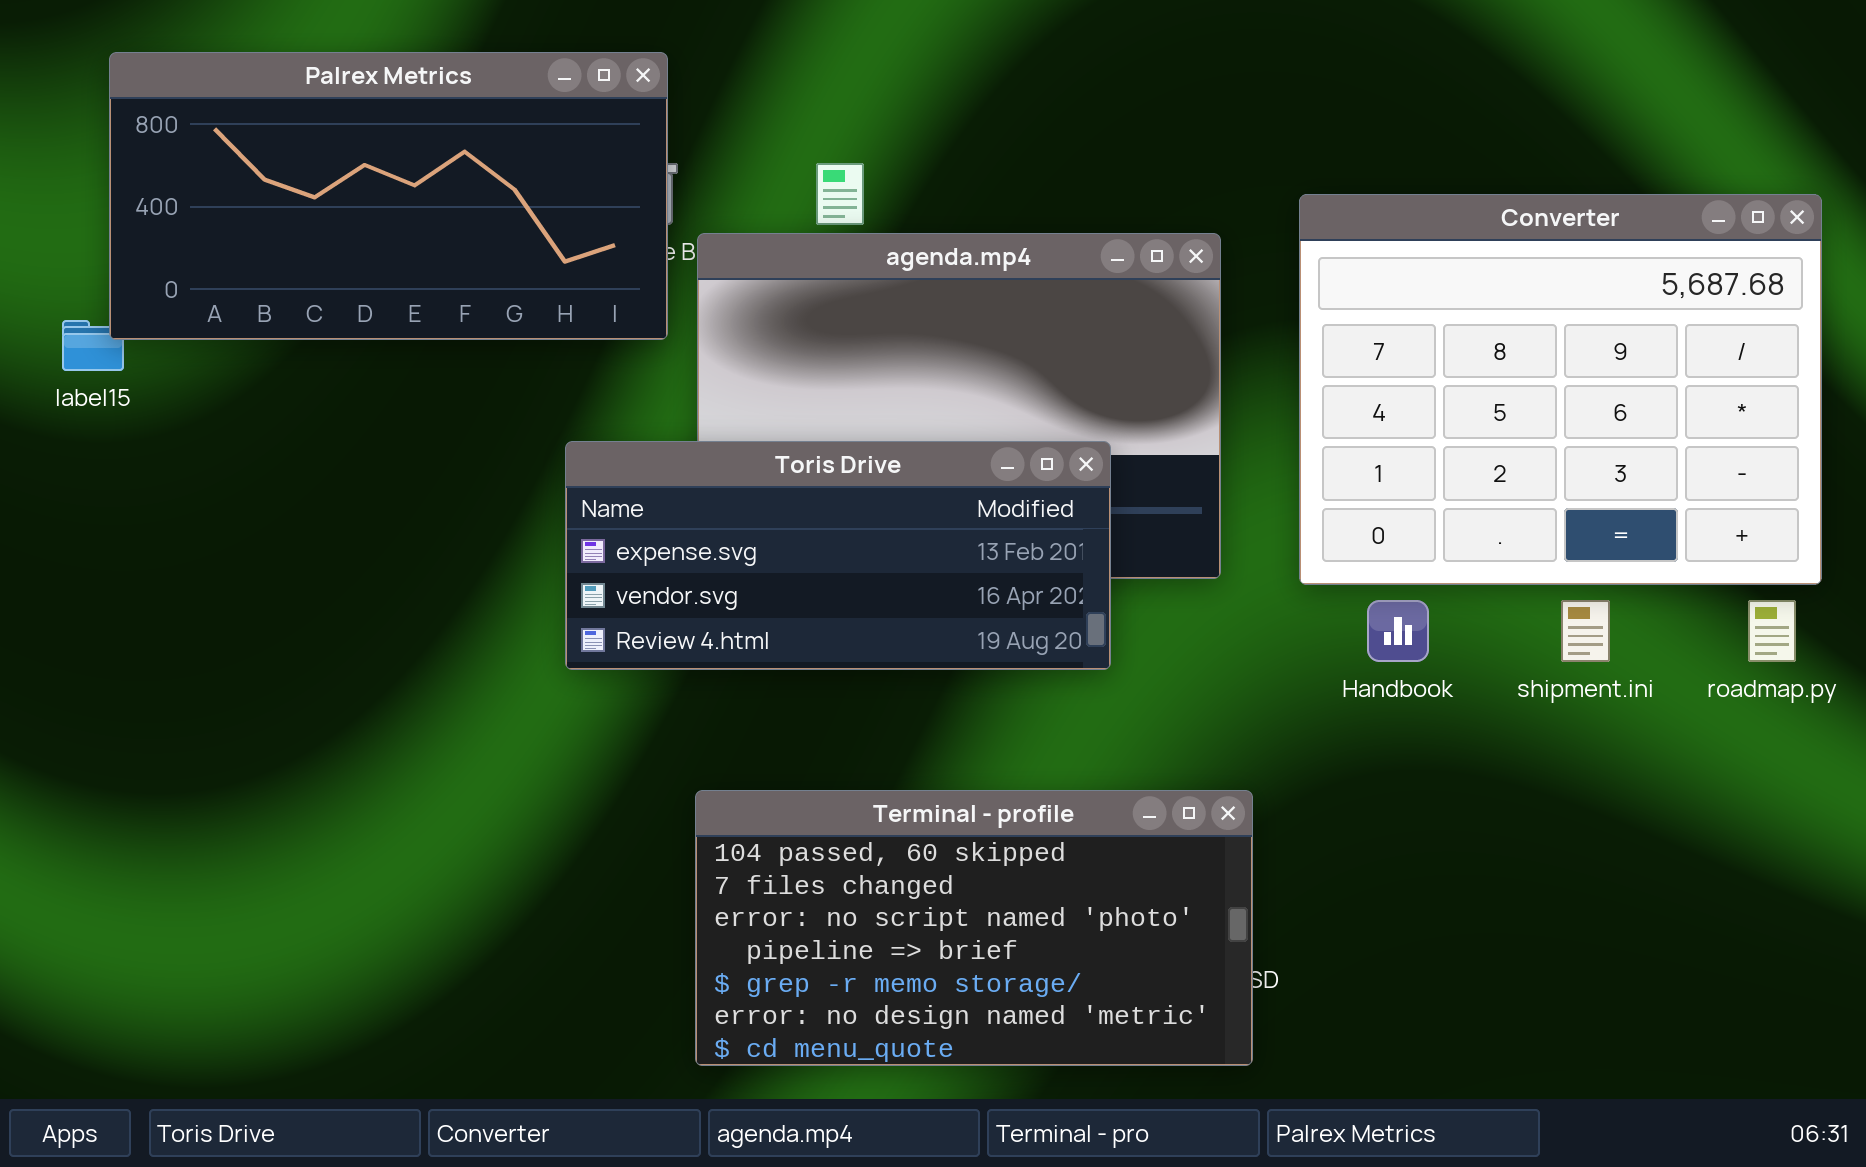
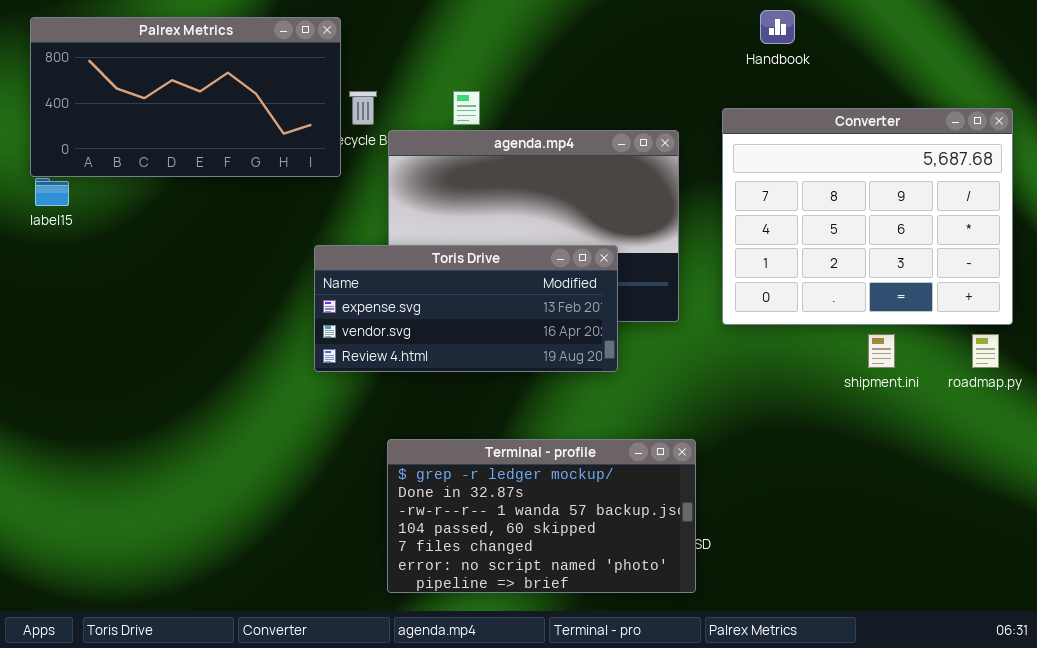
Palrex Metrics: [109,52,668,340] -> [30,17,341,177], moved
Handbook: [1367,600,1429,662] -> [760,10,795,44], moved
Terminal - profile: [695,790,1253,1066] -> [387,439,696,593], scrolled up 3 rows

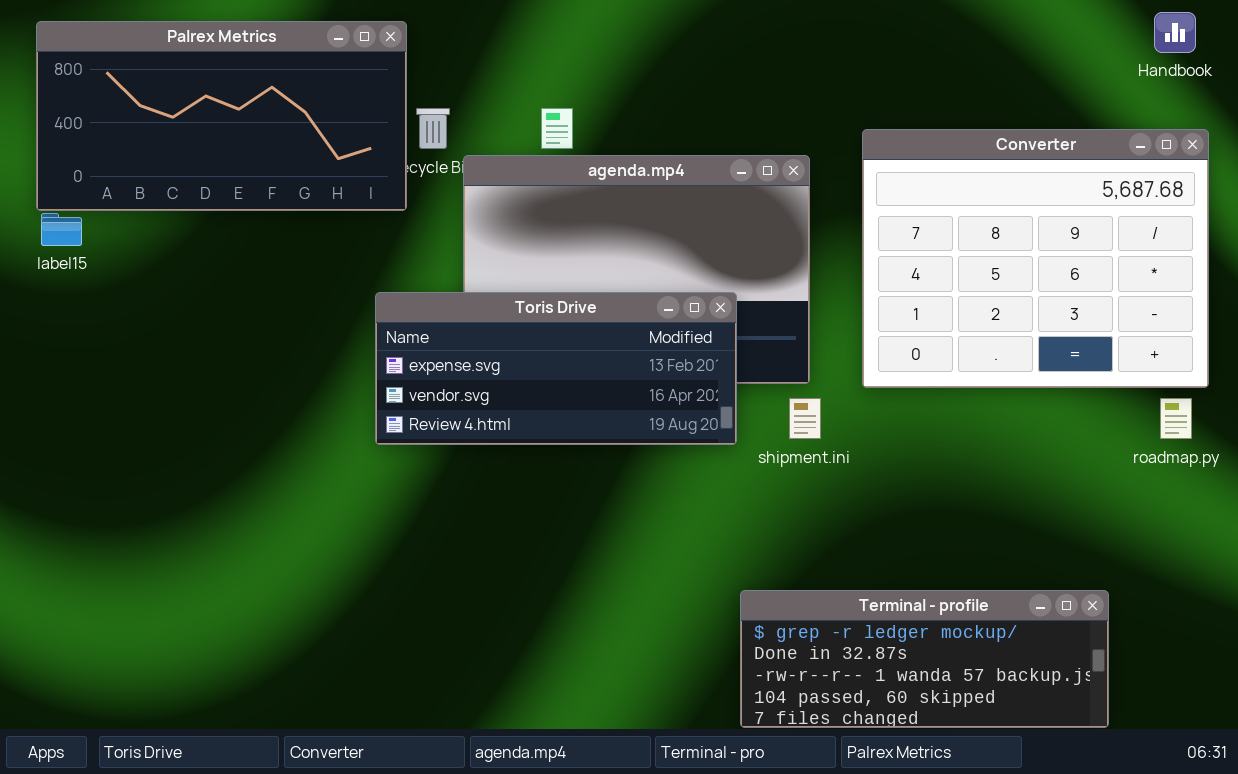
Handbook: [760,10,795,44] -> [1154,12,1196,53], moved
shipment.ini: [868,334,895,368] -> [789,398,821,439], moved
Terminal - profile: [387,439,696,593] -> [740,590,1109,728], moved, resized

